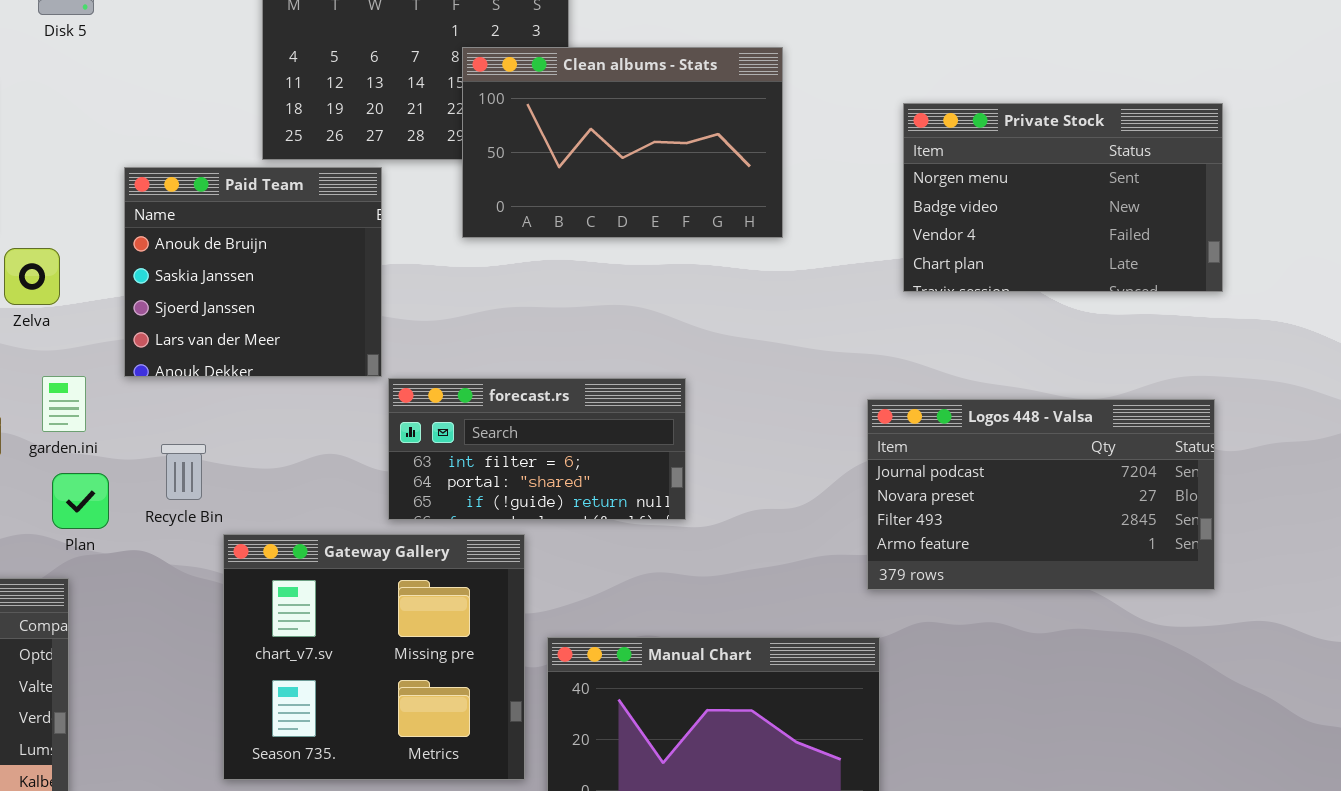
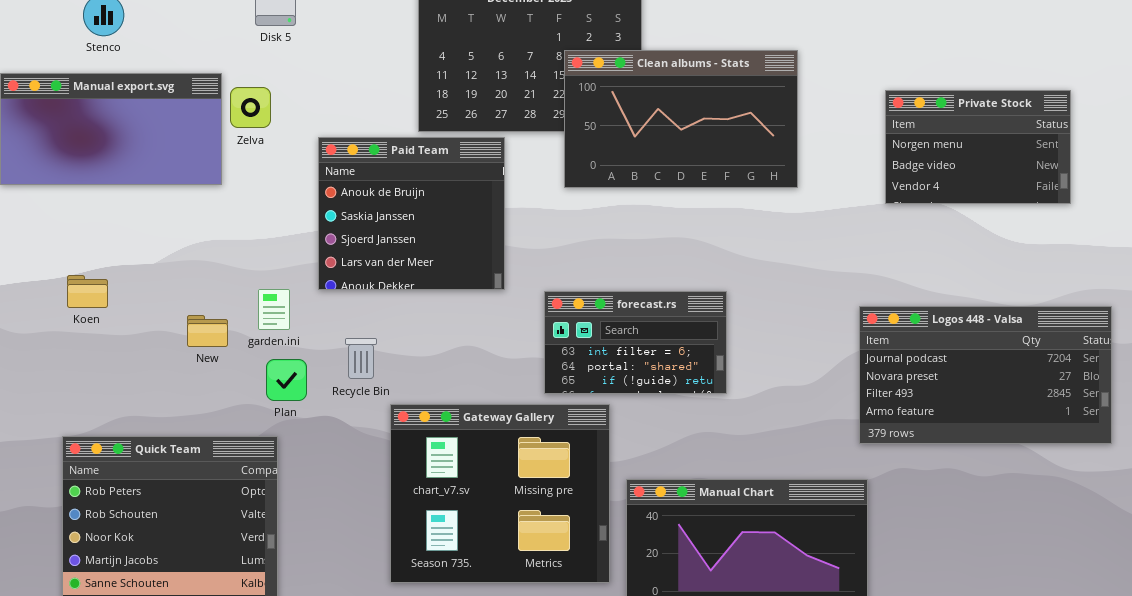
Private Stock: [903,103,1223,292] -> [885,90,1071,204], resized
Zelva: [4,248,60,305] -> [230,87,271,128], moved
forecast.rs: [388,378,686,520] -> [544,291,727,394], resized

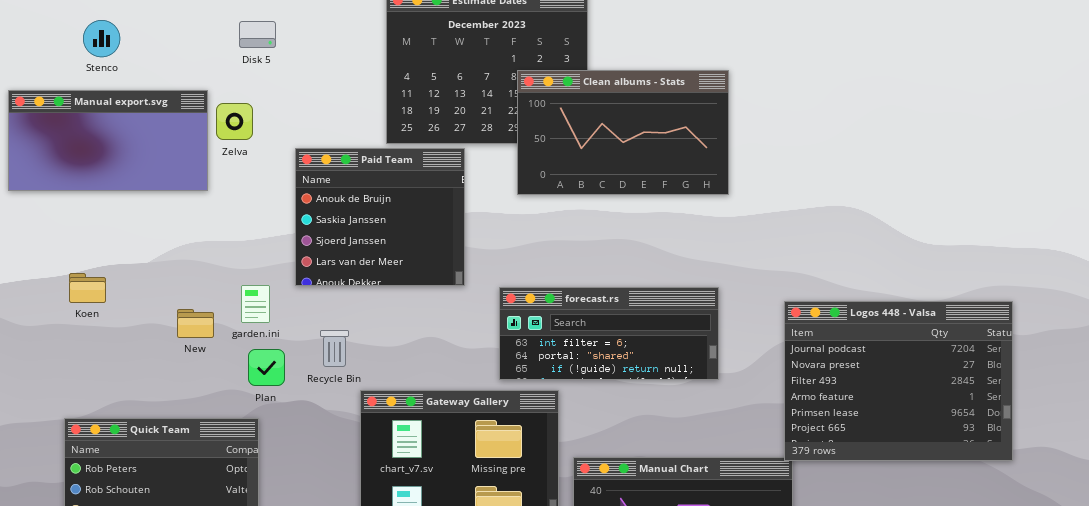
Private Stock: [885,90,1071,204] -> none, closed
forecast.rs: [544,291,727,394] -> [499,287,719,380], resized
Logos 448 - Valsa: [859,306,1112,444] -> [784,301,1013,461], resized

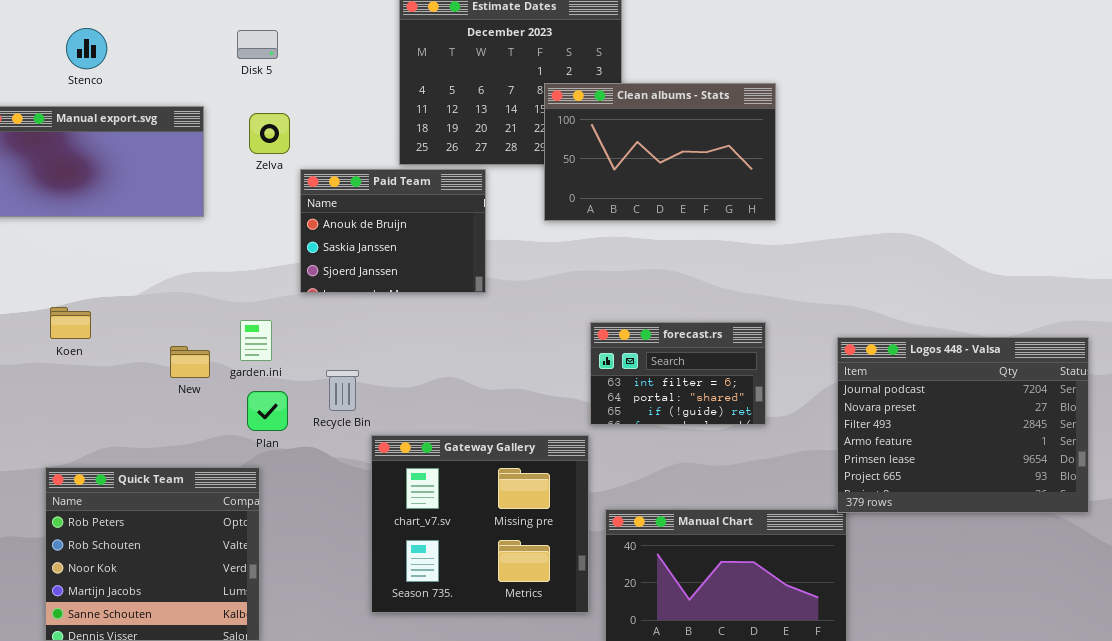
Zelva: [216,103,253,140] -> [249,113,290,154], moved
Paid Team: [295,148,465,286] -> [300,169,486,293], resized
forecast.rs: [499,287,719,380] -> [590,322,766,425], resized

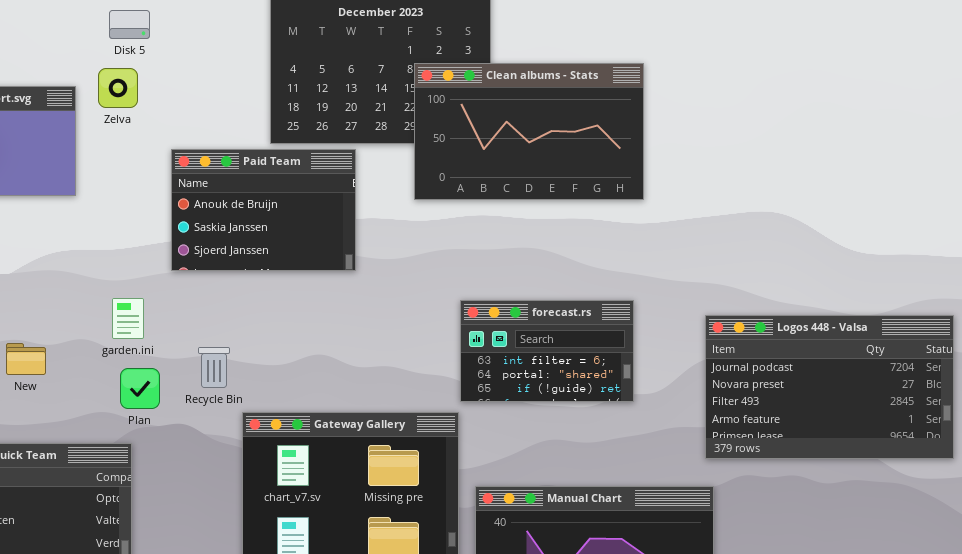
Zelva: [249,113,290,154] -> [98,68,138,108], moved
Logos 448 - Valsa: [837,337,1089,513] -> [705,315,954,459], resized
New: [170,346,210,378] -> [6,343,46,375], moved

